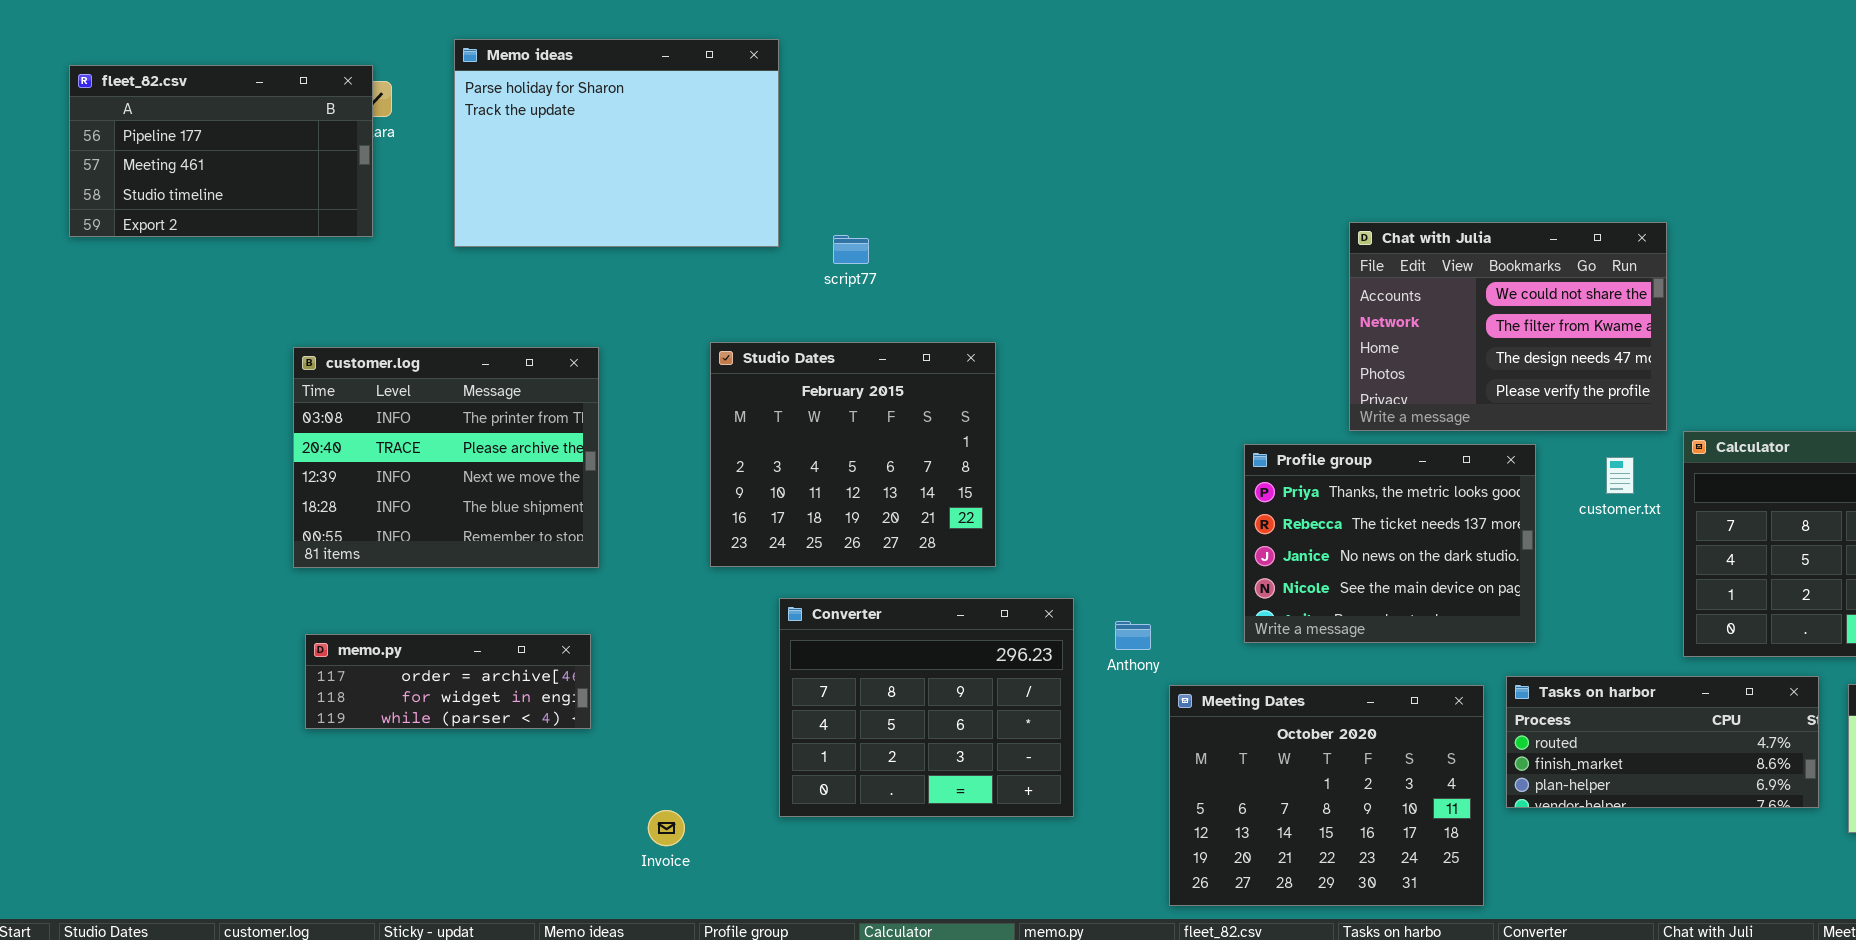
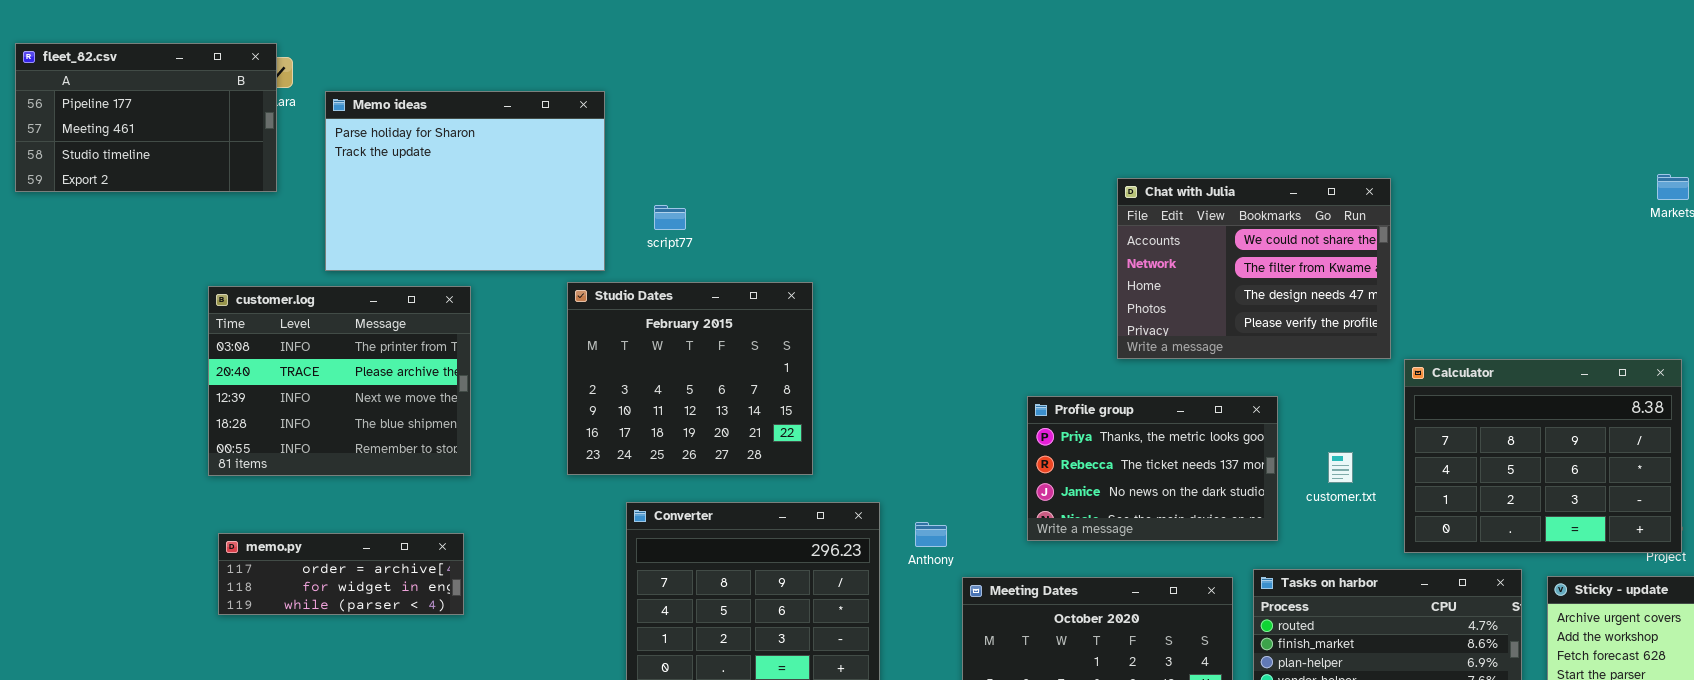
Memo ideas: [454,39,779,247] -> [325,91,605,271], moved
script77: [833,235,869,264] -> [654,205,686,230], moved
Profile group: [1244,444,1536,643] -> [1027,396,1278,541], resized
customer.txt: [1606,457,1634,494] -> [1328,452,1353,483], moved

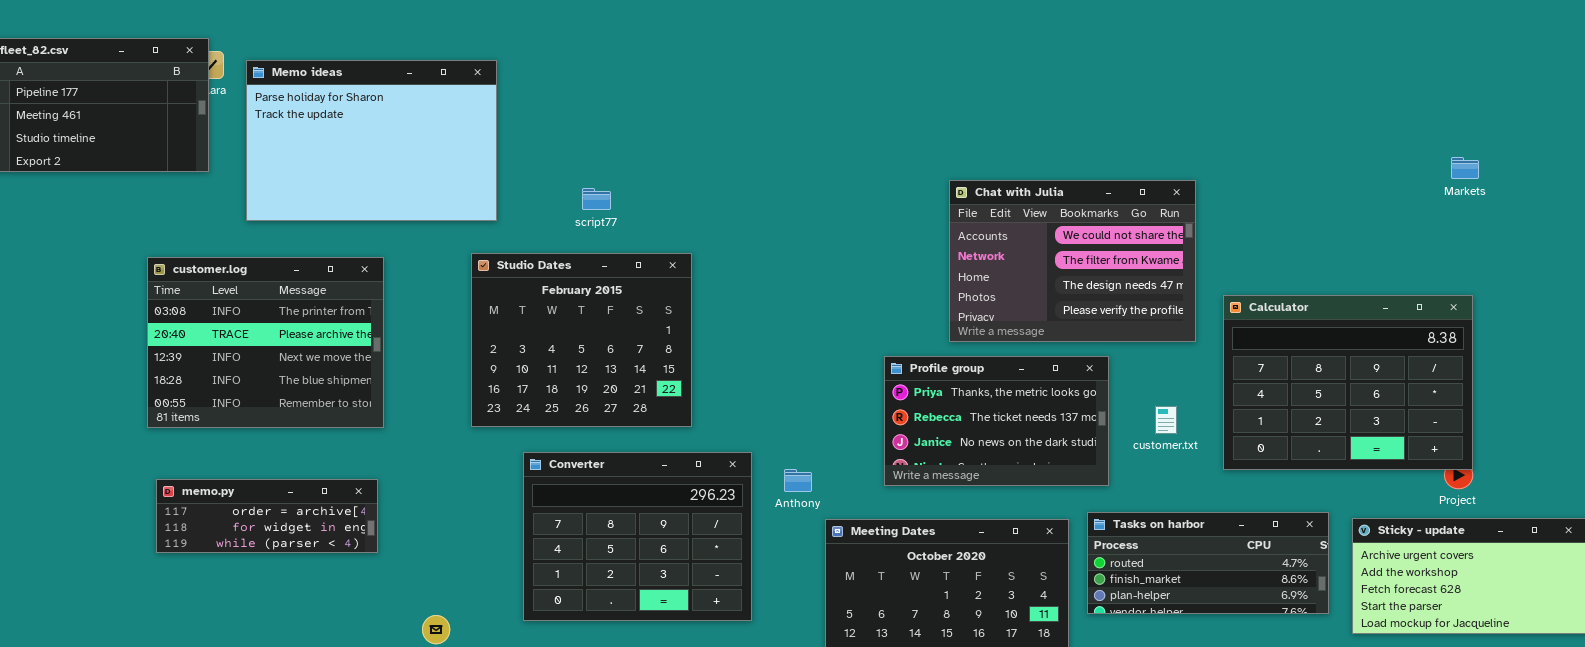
Memo ideas: [325,91,605,271] -> [246,60,497,221], moved
Chat with Julia: [1117,178,1391,359] -> [949,180,1196,342], moved
script77: [654,205,686,230] -> [582,188,611,210], moved
Calculator: [1404,359,1682,553] -> [1223,295,1473,470], moved

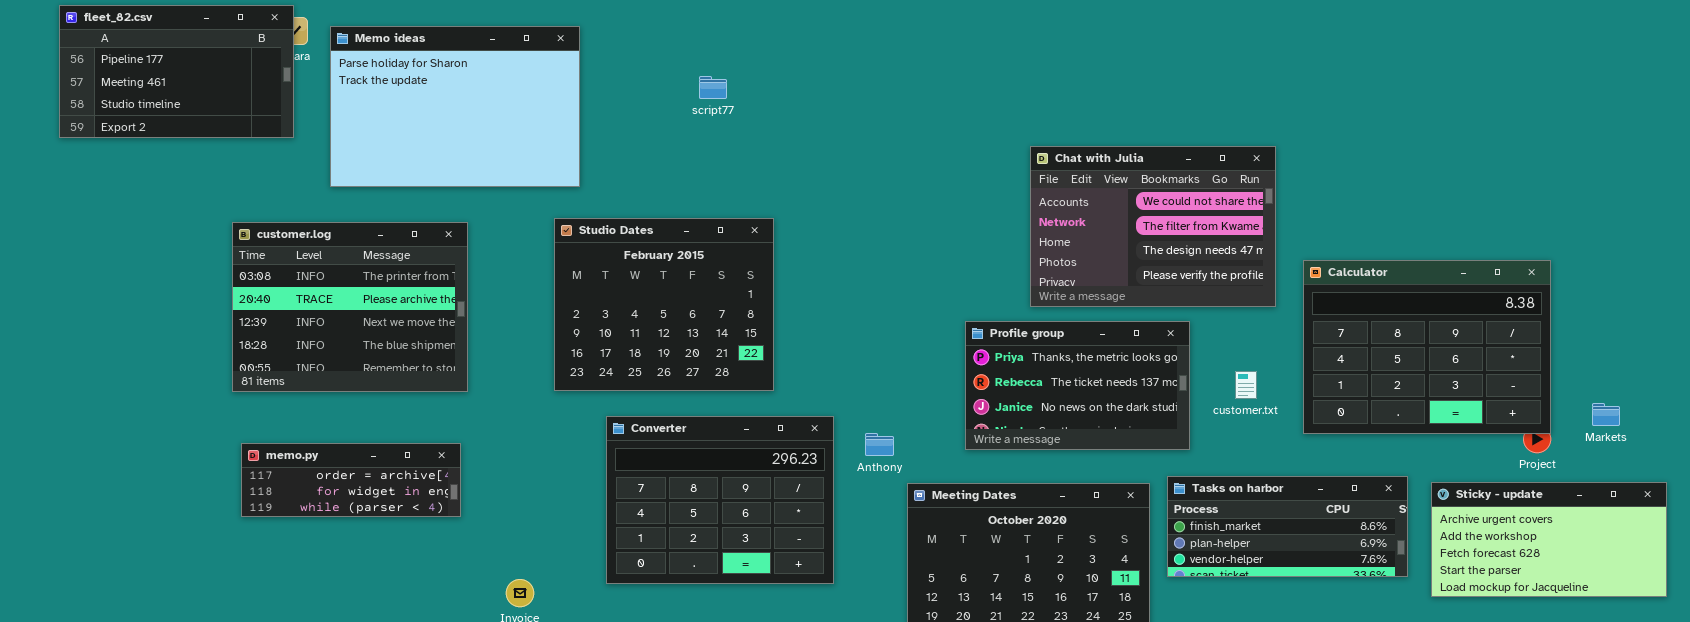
Markets: [1451,157,1479,179] -> [1592,403,1620,426], moved
script77: [582,188,611,210] -> [699,76,727,99], moved
Tasks on harbor: [1087,512,1329,614] -> [1167,476,1408,577], scrolled down 1 row

